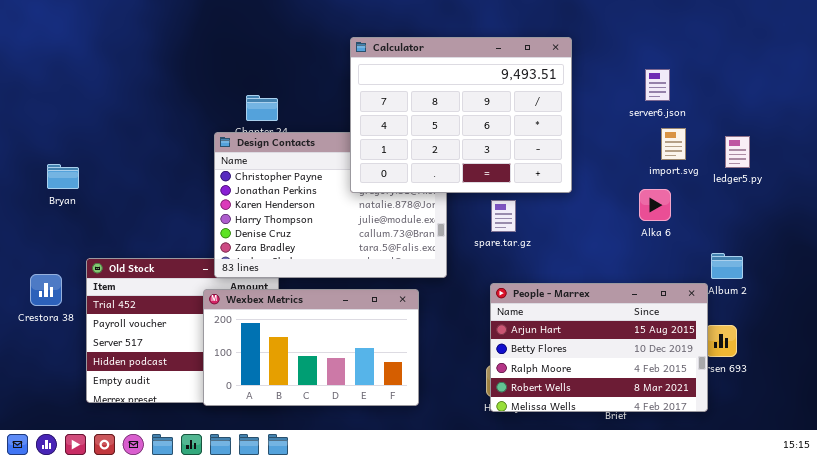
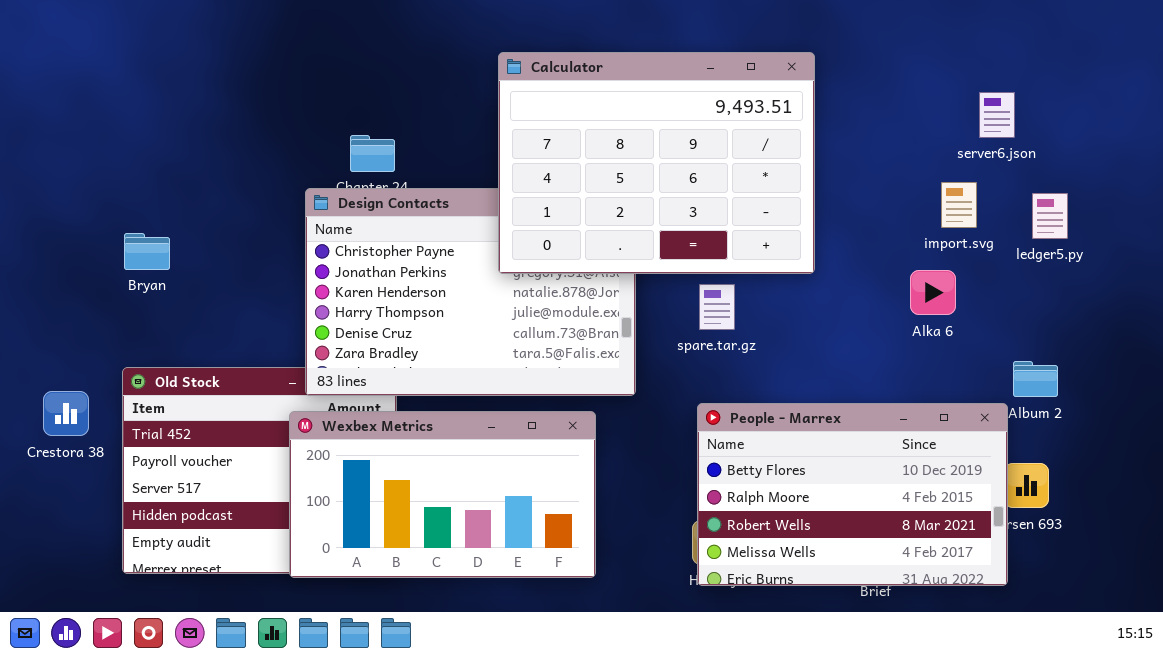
server6.json: [645,69,670,101] -> [979,92,1015,138], moved
Bryan: [47,164,79,189] -> [124,233,170,270], moved
People - Marrex: [490,283,708,412] -> [697,403,1008,586], scrolled down 1 row

